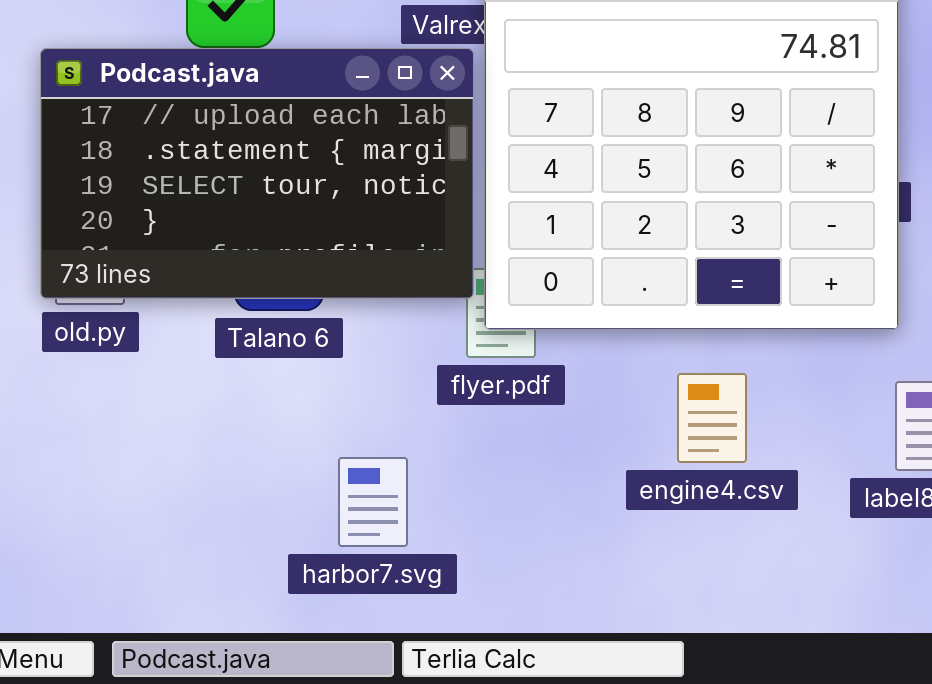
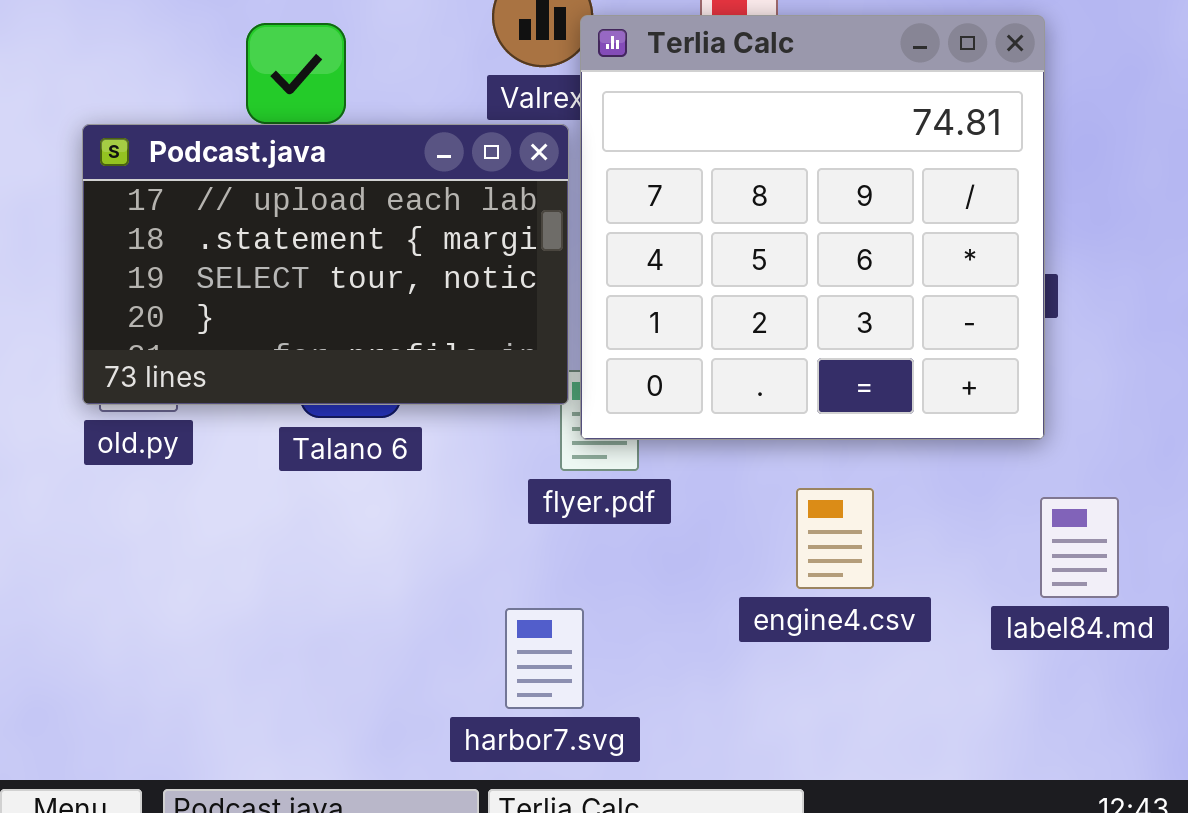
harbor7.svg: [338,457,408,547] -> [505,608,584,709], moved

